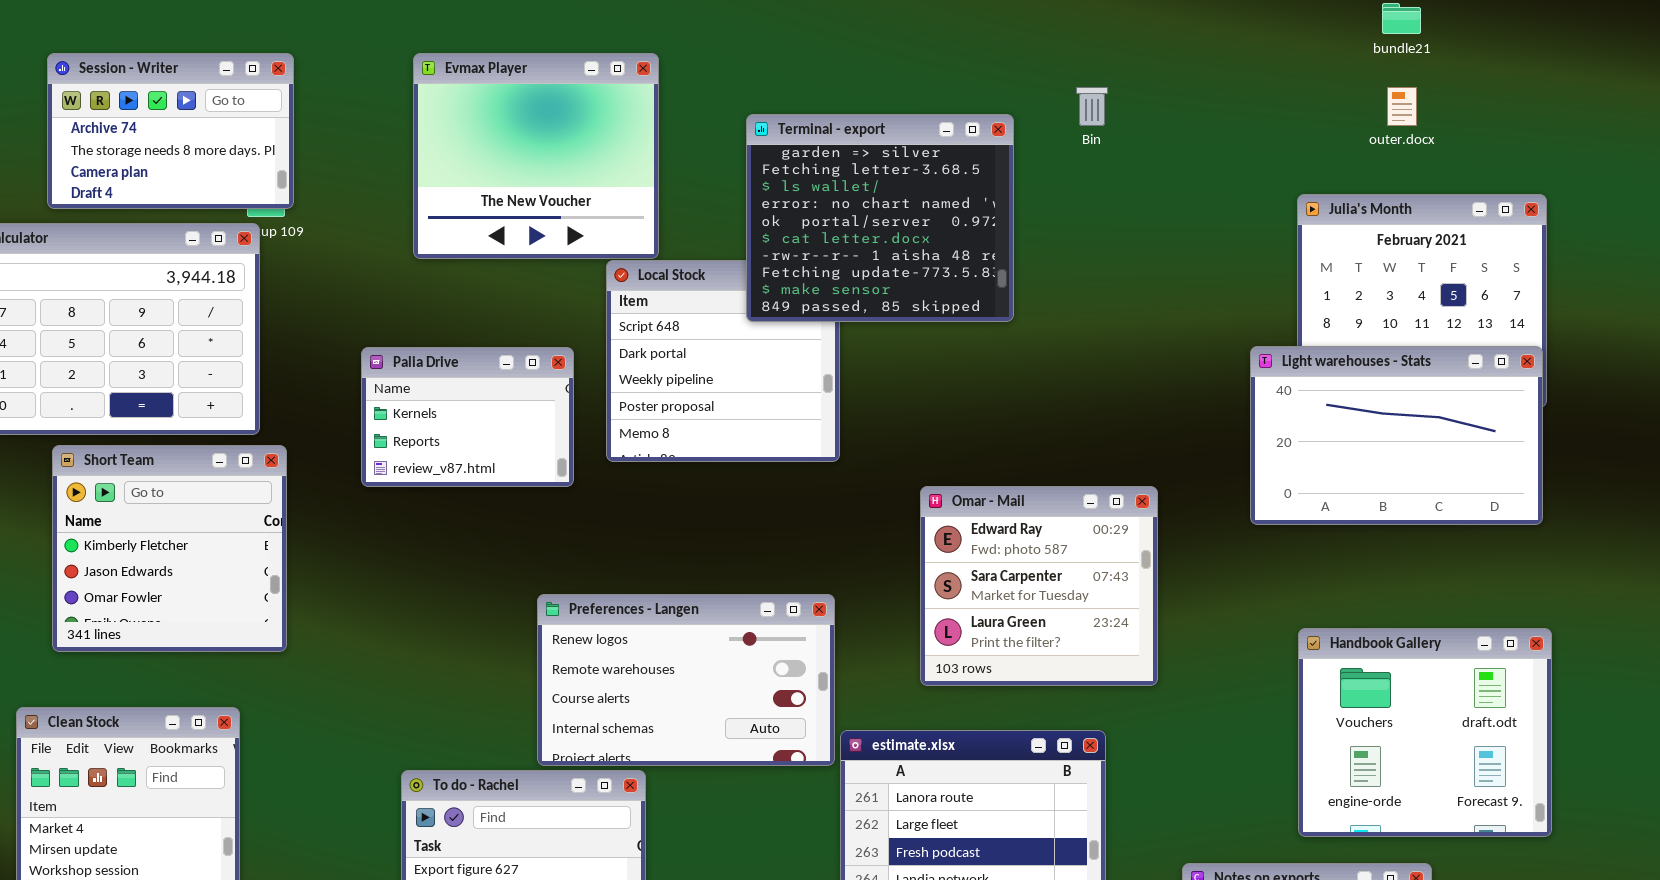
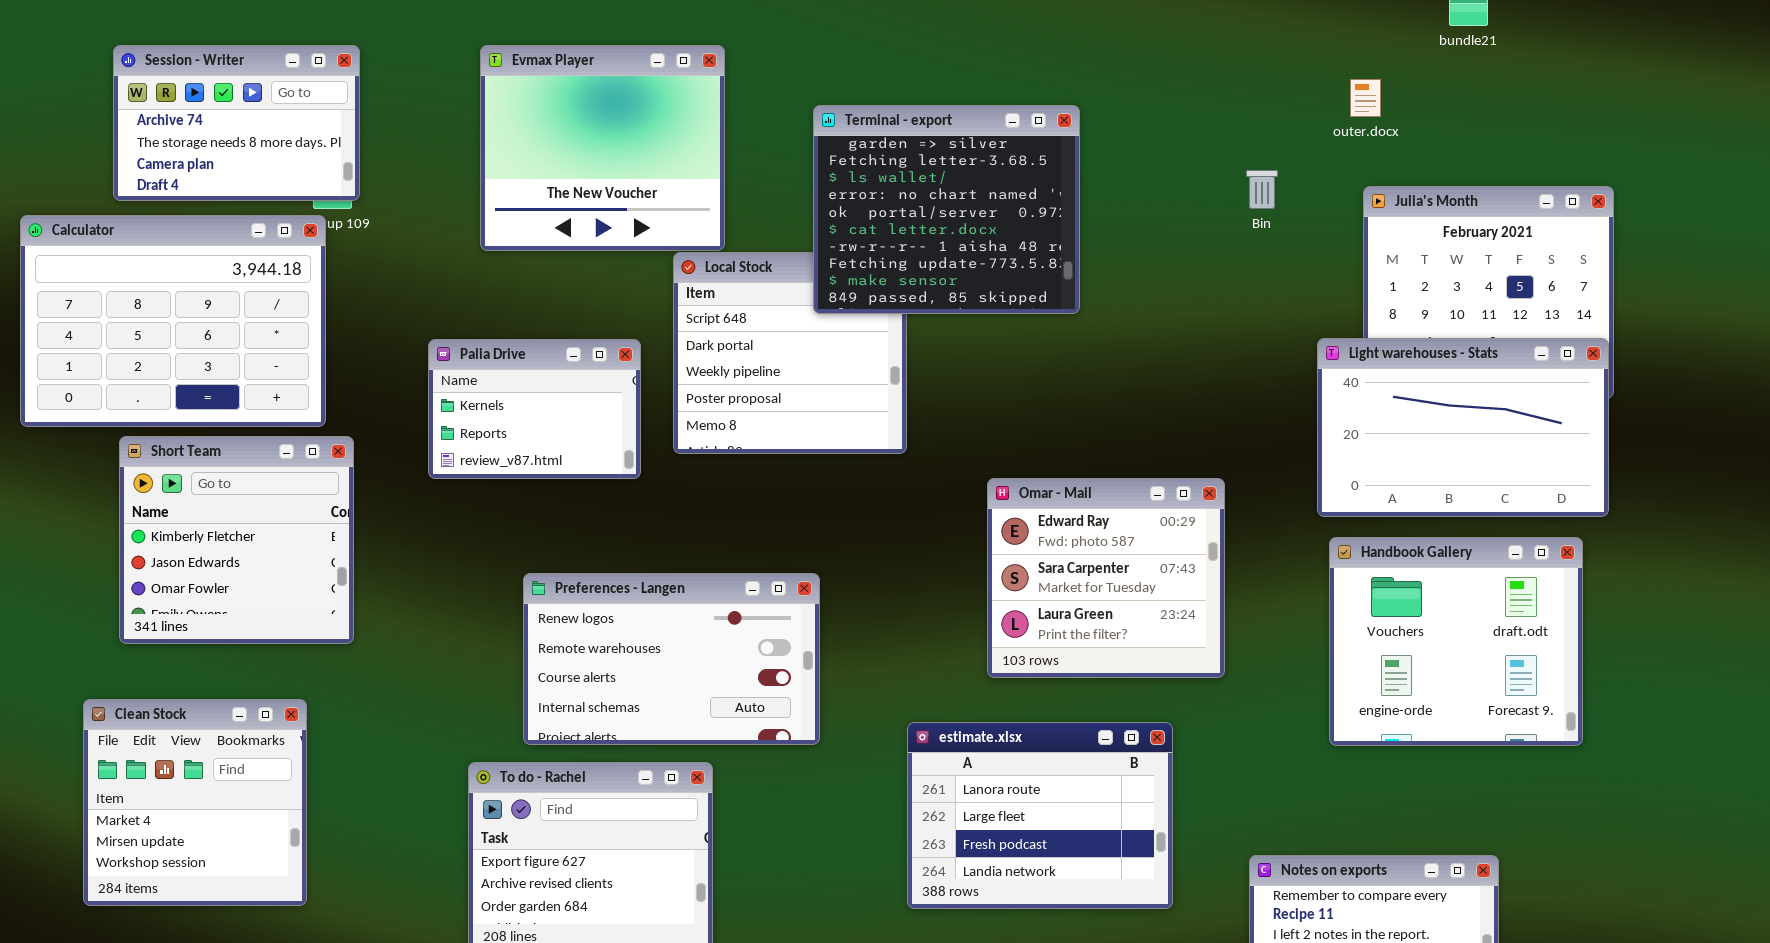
Bin: [1076,87,1108,126] -> [1246,170,1278,209], moved
outer.docx: [1387,87,1417,126] -> [1350,79,1381,117], moved
Preferences - Langen: [537,594,835,766] -> [523,573,820,745], moved
Handbook Gallery: [1298,628,1552,837] -> [1329,537,1583,746], moved

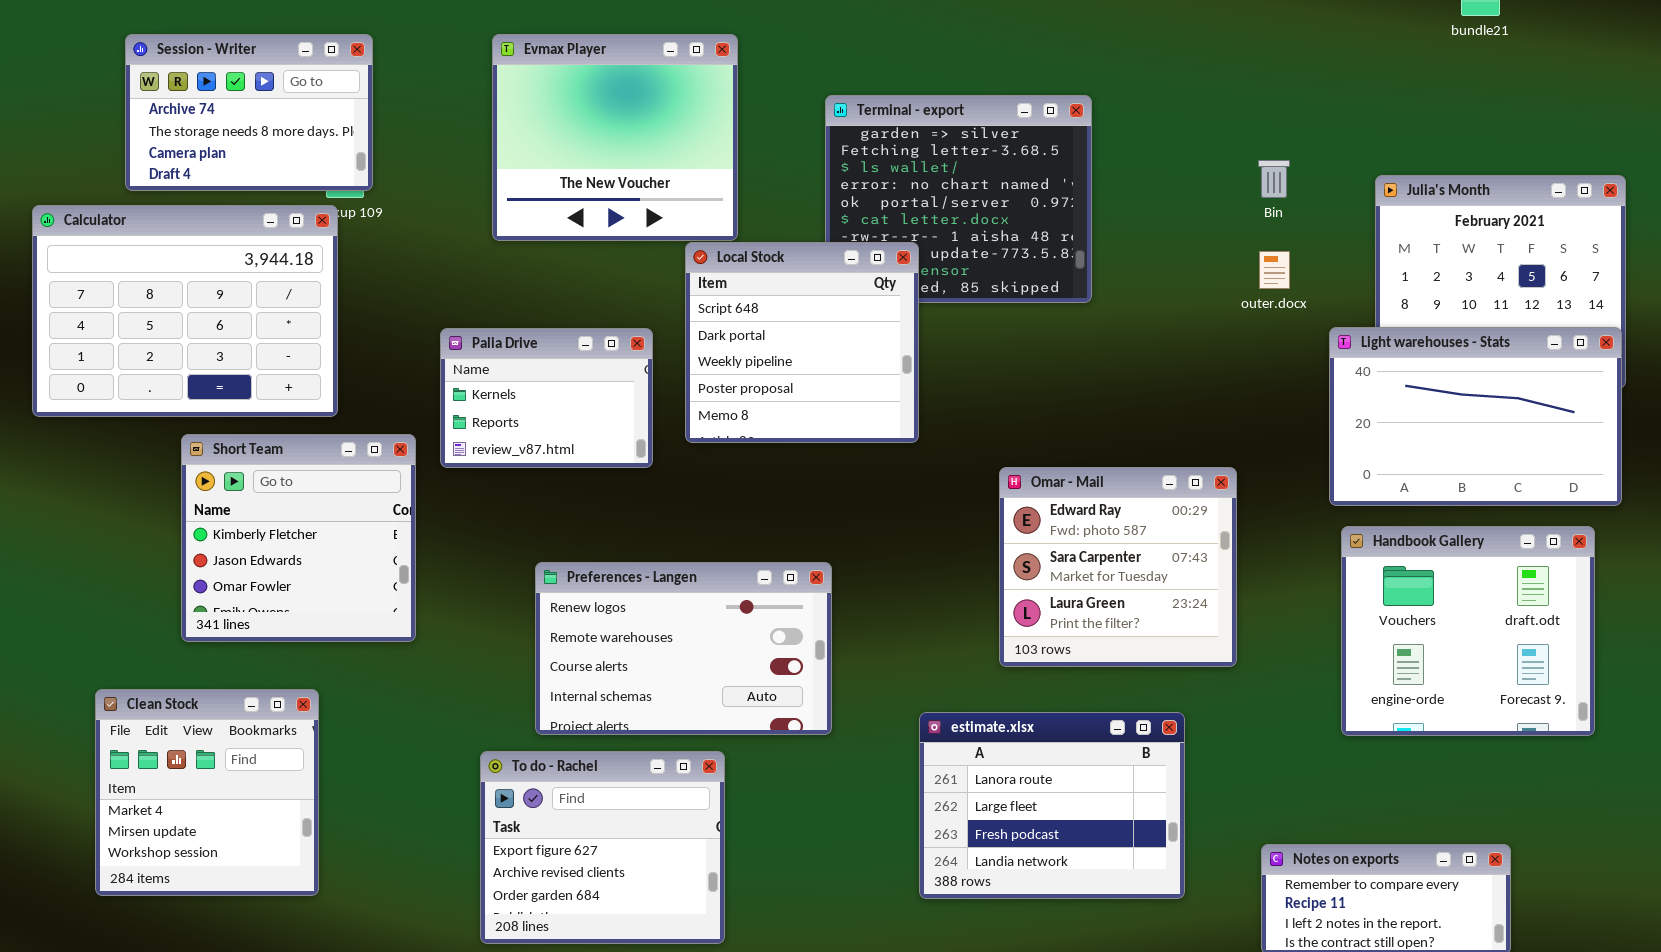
outer.docx: [1350,79,1381,117] -> [1259,251,1290,289], moved
Local Stock: [673,252,907,454] -> [685,242,919,443], raised
Short Team: [119,436,354,644] -> [181,434,416,642], moved

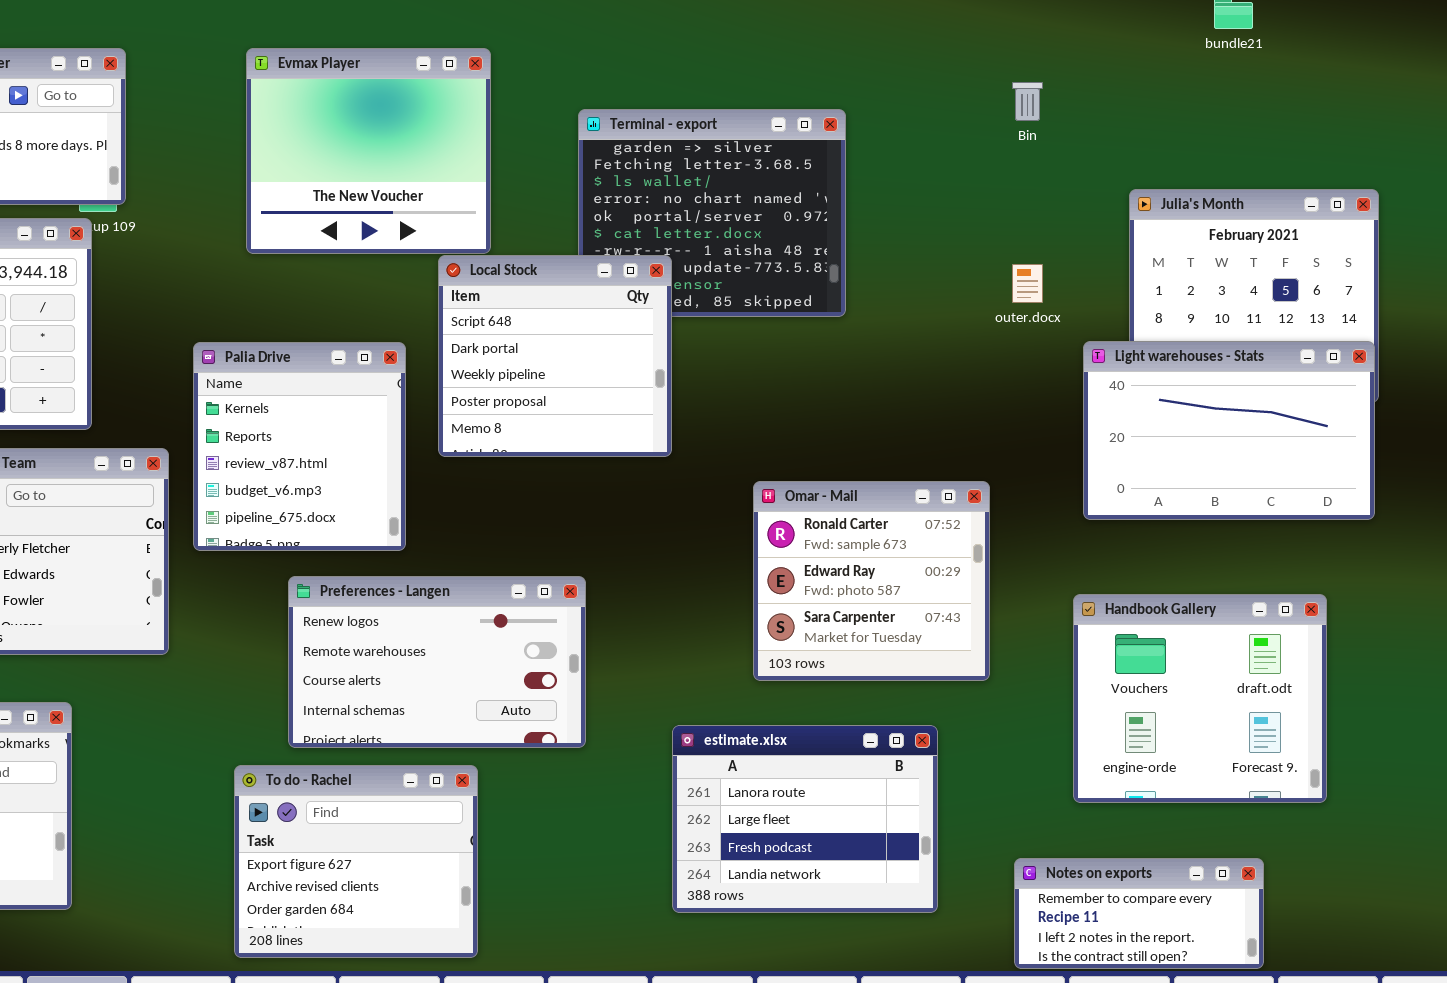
Bin: [1258,160,1290,198] -> [1012,82,1043,121], moved
Palia Drive: [440,328,653,468] -> [193,342,406,551], resized
Omar - Mail: [999,467,1237,667] -> [753,481,990,681], scrolled up 1 row
Handbook Gallery: [1341,526,1595,736] -> [1073,594,1327,803], moved

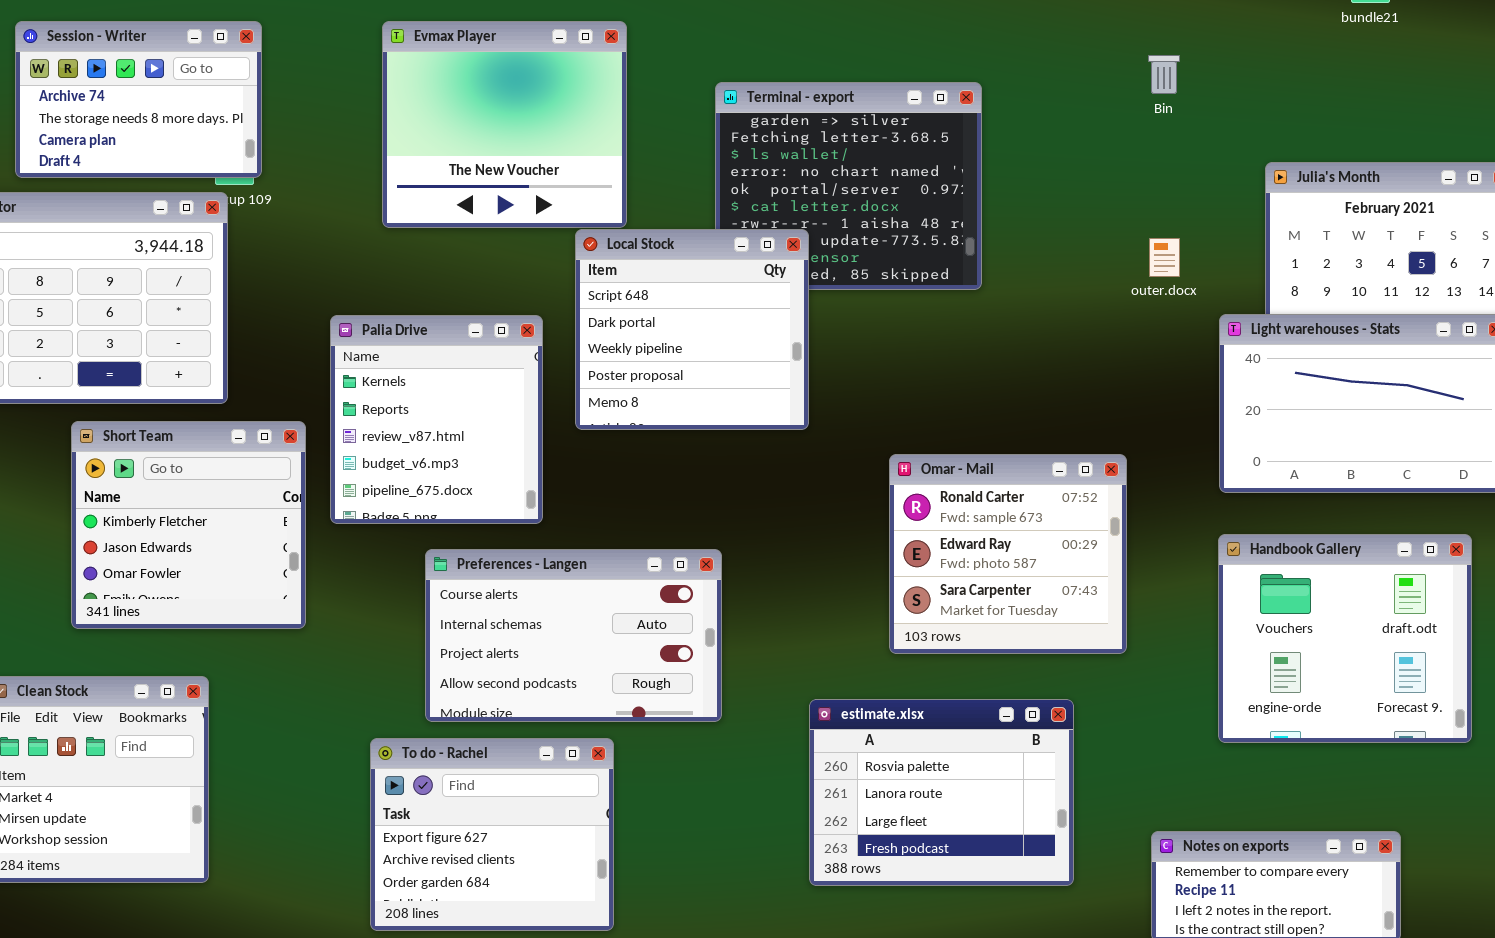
Preferences - Langen: [288,576,586,748] -> [425,549,722,722], scrolled down 2 rows
Handbook Gallery: [1073,594,1327,803] -> [1218,534,1472,743], moved
estimate.xlsx: [672,725,938,913] -> [809,699,1074,886], scrolled up 1 row

